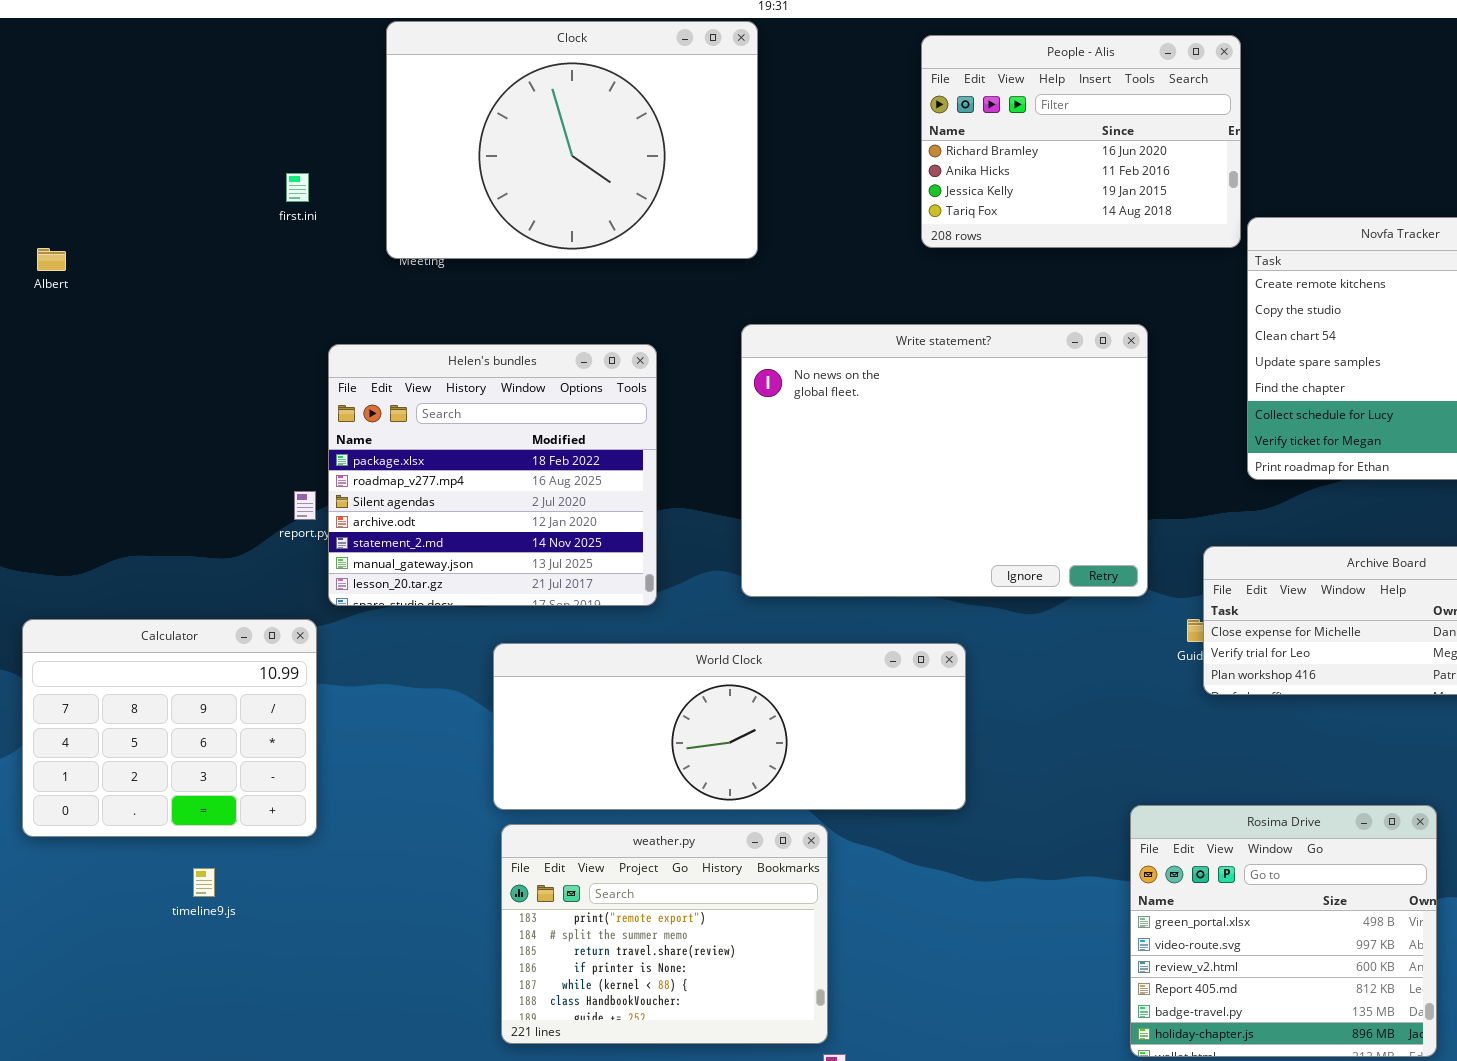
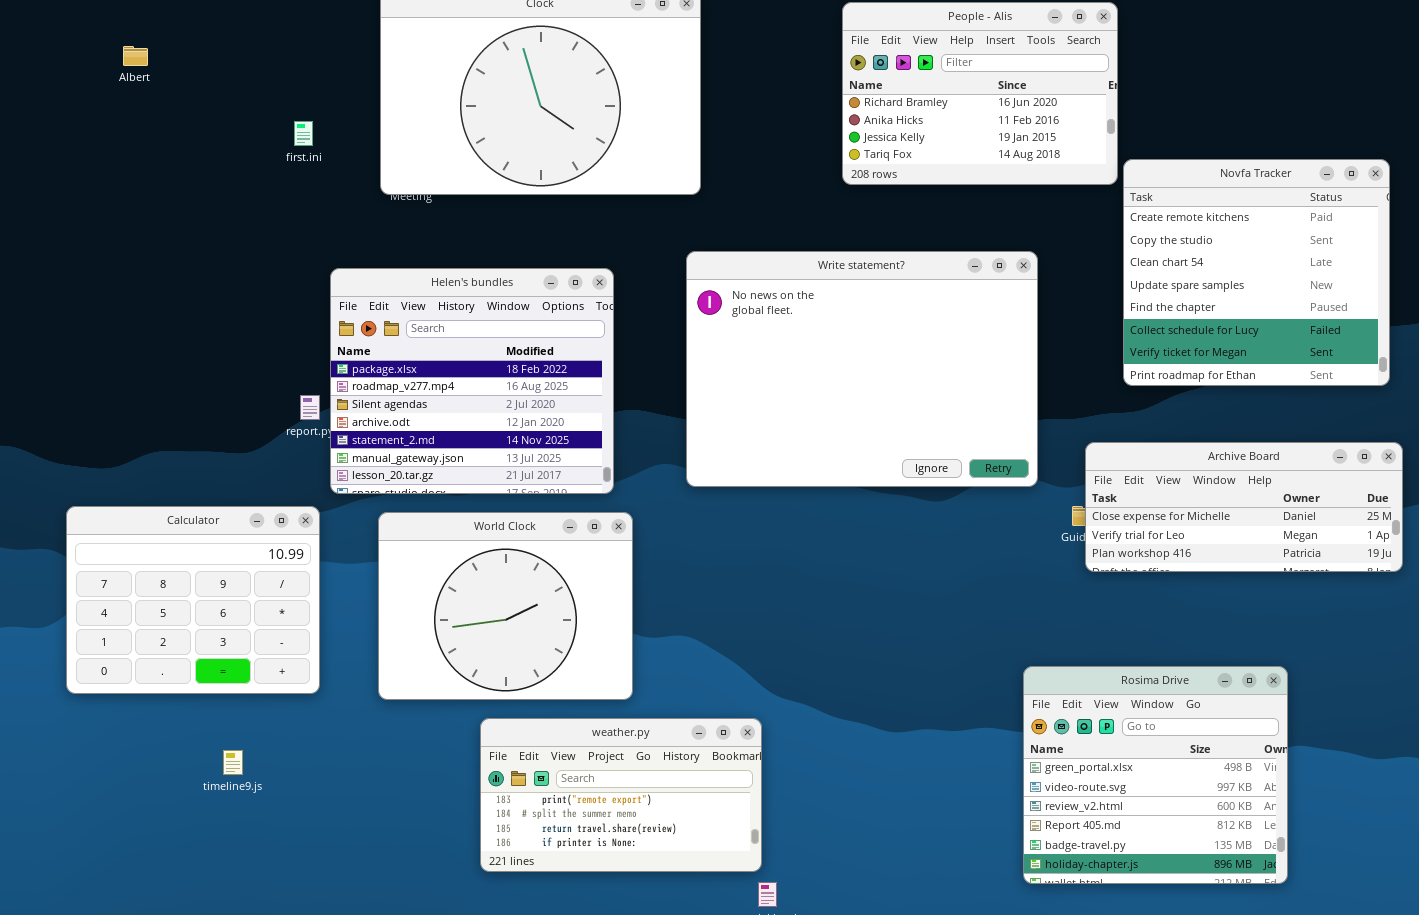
Albert: [37,248,66,271] -> [123,46,148,66], moved
World Clock: [493,643,966,810] -> [378,512,633,700], moved, resized
weather.py: [501,824,828,1044] -> [480,718,762,872], resized
timeline9.js: [193,868,215,897] -> [223,750,243,775], moved

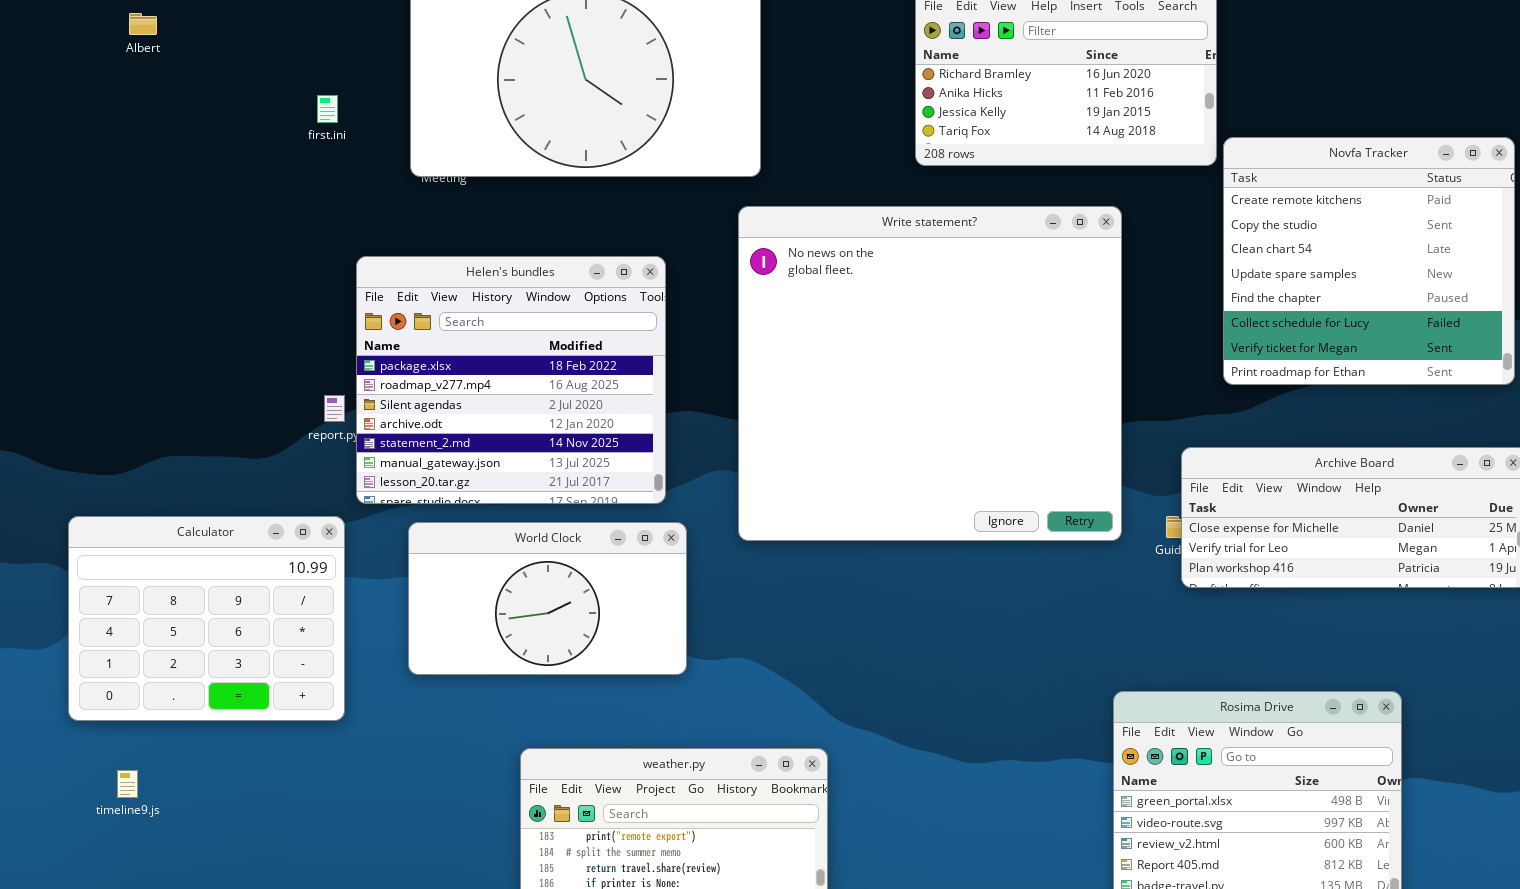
Write statement?: [686,251,1038,487] -> [738,206,1122,541], moved, resized
World Clock: [378,512,633,700] -> [408,522,687,675], resized
timeline9.js: [223,750,243,775] -> [117,770,138,798], moved

